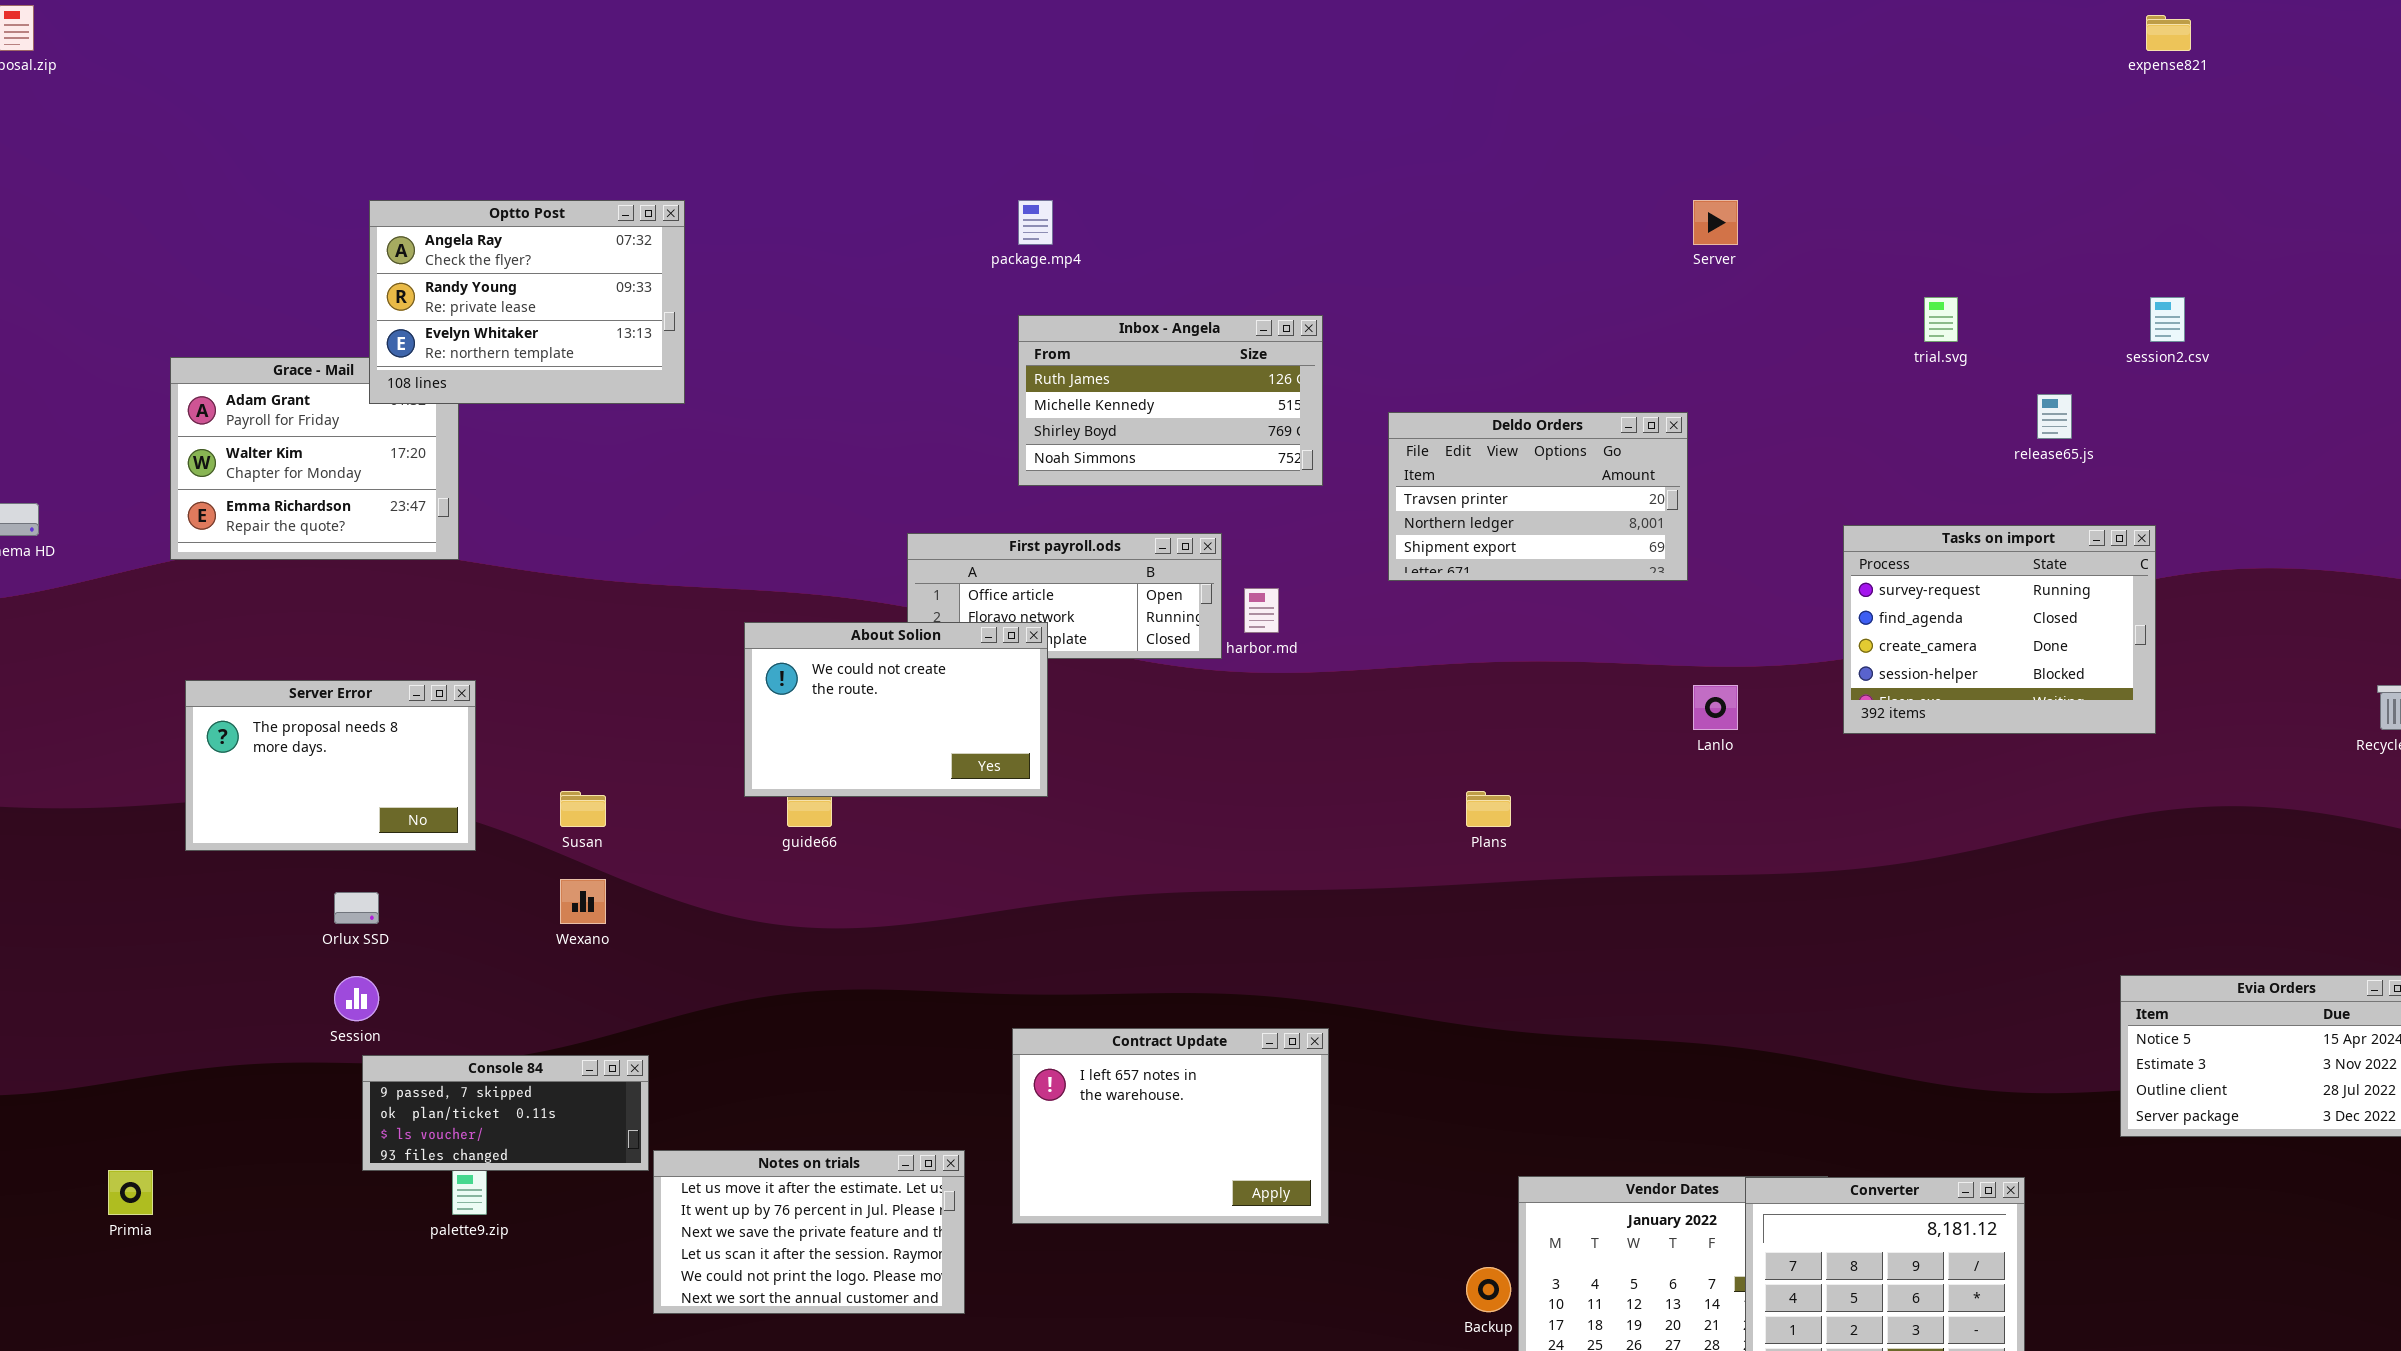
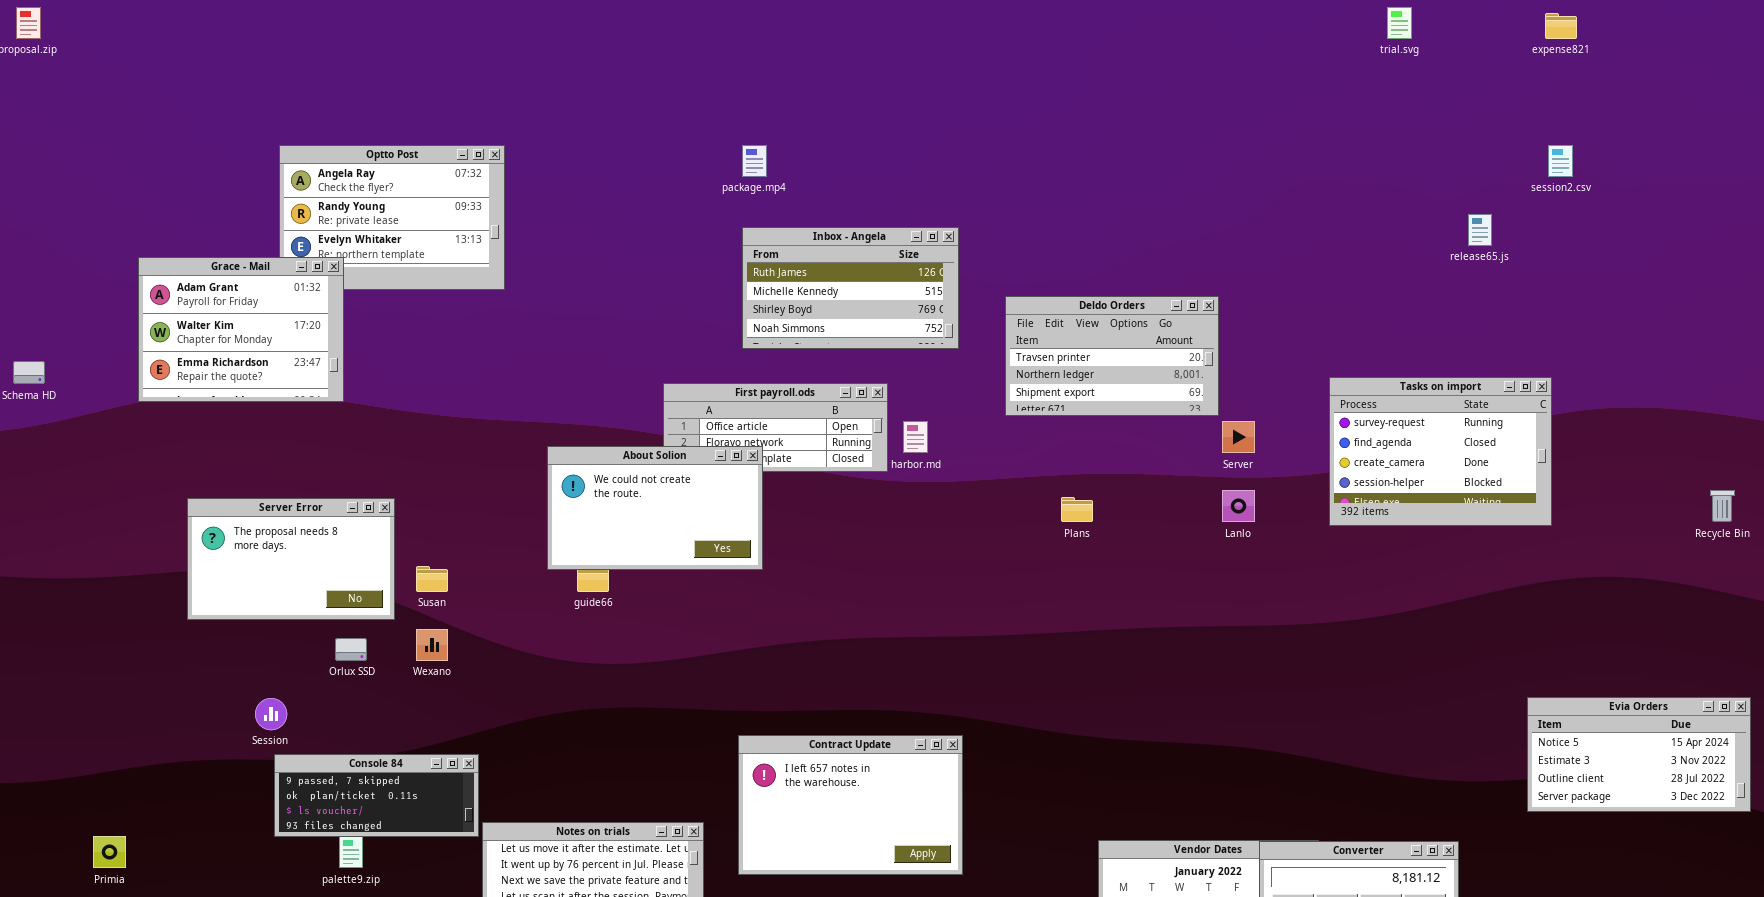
Server: [1693,200,1738,245] -> [1222,421,1255,453], moved
trial.svg: [1924,297,1958,342] -> [1387,7,1412,39], moved
session2.csv: [2150,297,2185,342] -> [1548,145,1573,177], moved
Grace - Mail: [170,357,459,560] -> [138,257,344,402], raised
release65.js: [2037,394,2072,439] -> [1468,214,1492,246], moved
Server Error: [185,680,476,851] -> [187,498,395,620], moved
Plans: [1466,791,1511,827] -> [1061,497,1093,522], moved
Orlux SSD: [334,892,379,924] -> [335,638,367,661], moved

